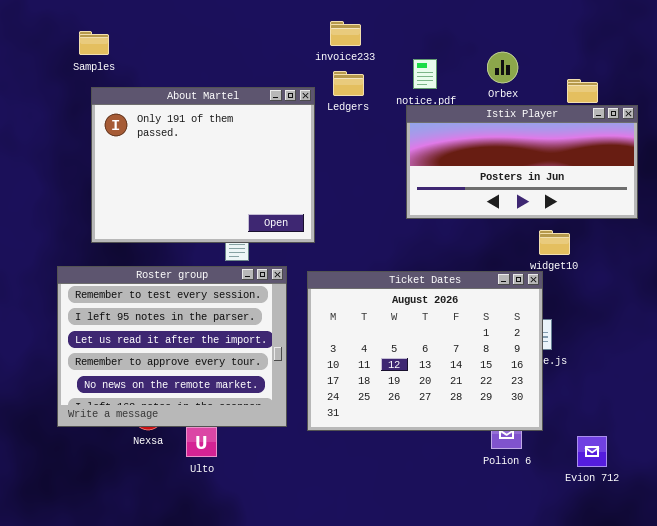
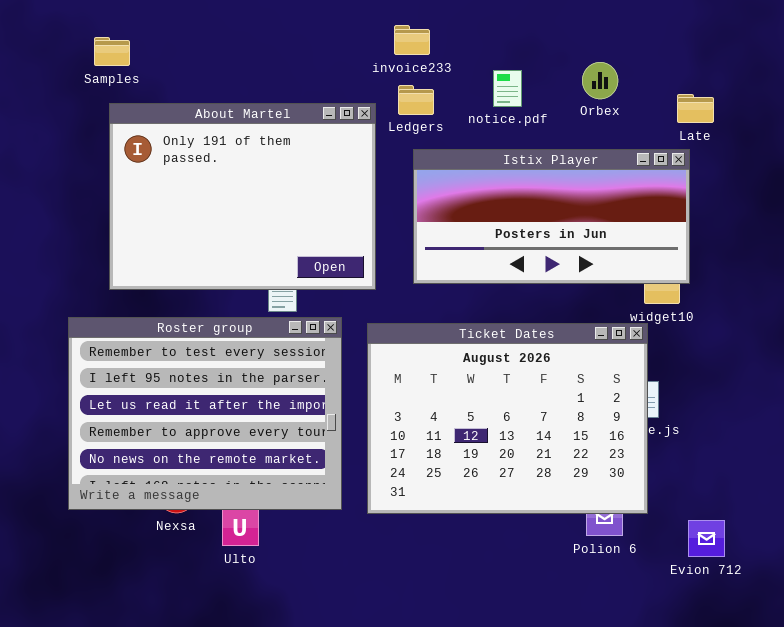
Istix Player: [406,105,638,219] -> [413,149,690,284], moved

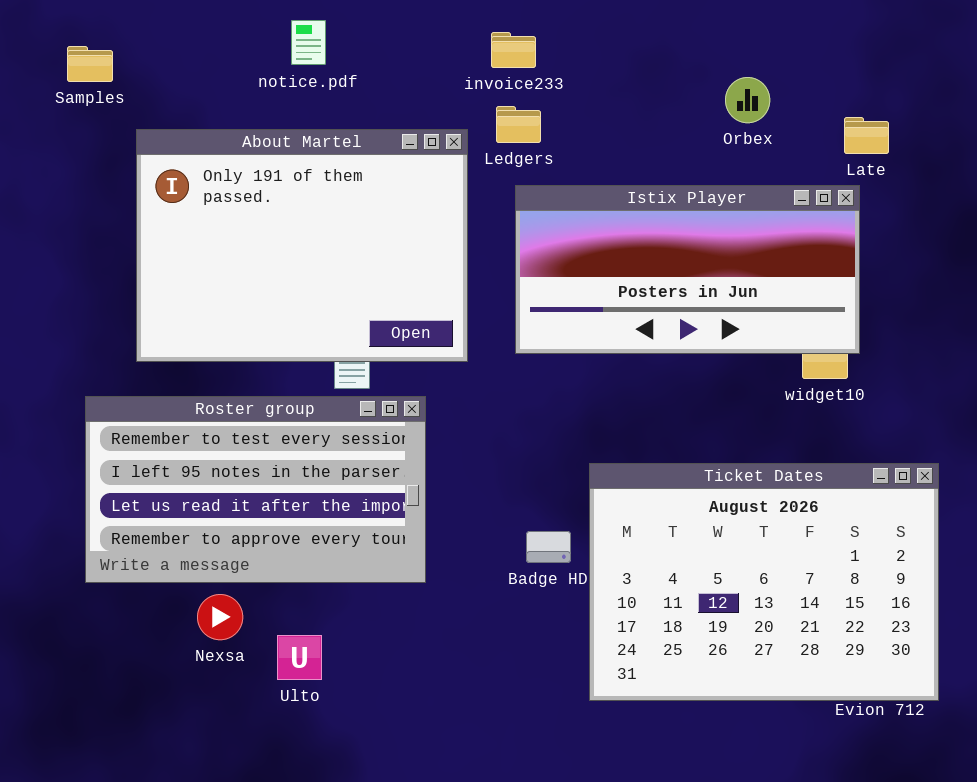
Samples: [94,37,130,66] -> [67,46,113,82], moved
notice.pdf: [493,70,522,107] -> [291,20,326,65], moved
Roster group: [68,317,342,510] -> [85,396,426,583], resized
Ticket Dates: [367,323,648,514] -> [589,463,939,701], moved

